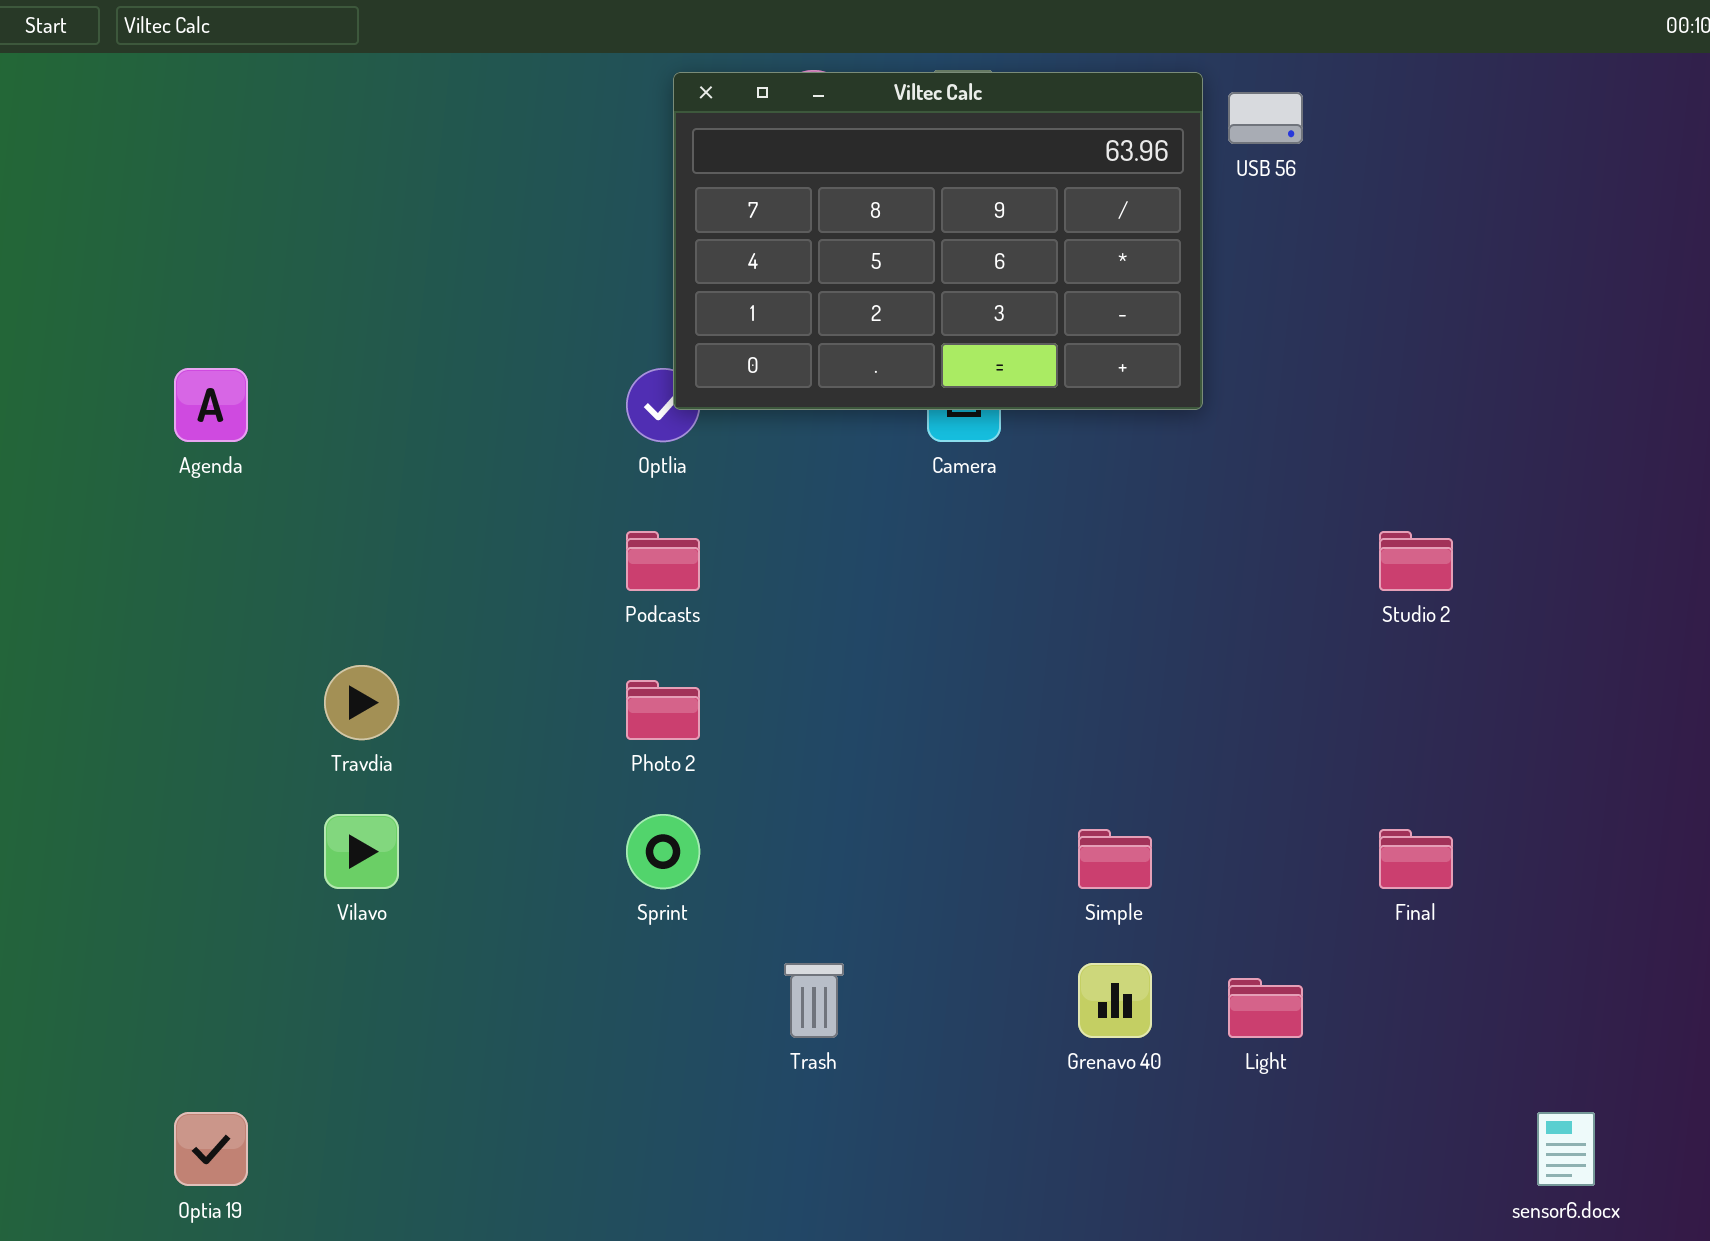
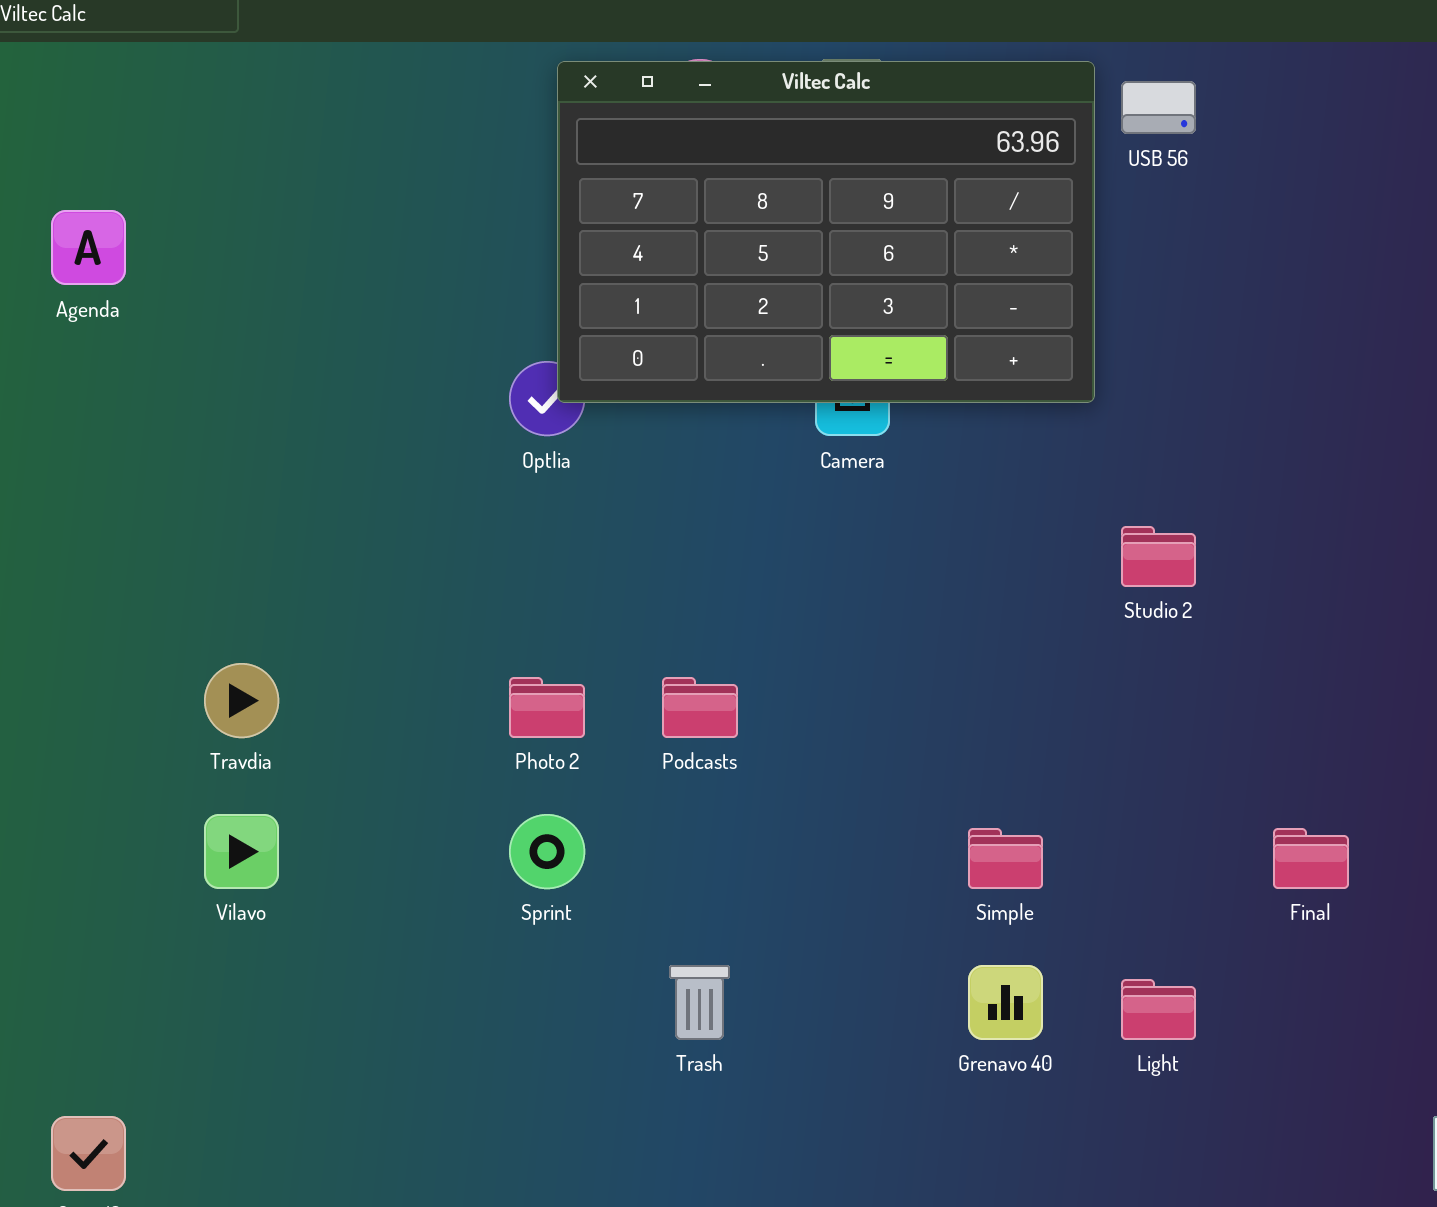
Agenda: [174,368,248,442] -> [51,210,126,285], moved
Podcasts: [626,531,700,591] -> [662,677,738,738], moved
Studio 2: [1379,531,1453,591] -> [1121,526,1196,587], moved

